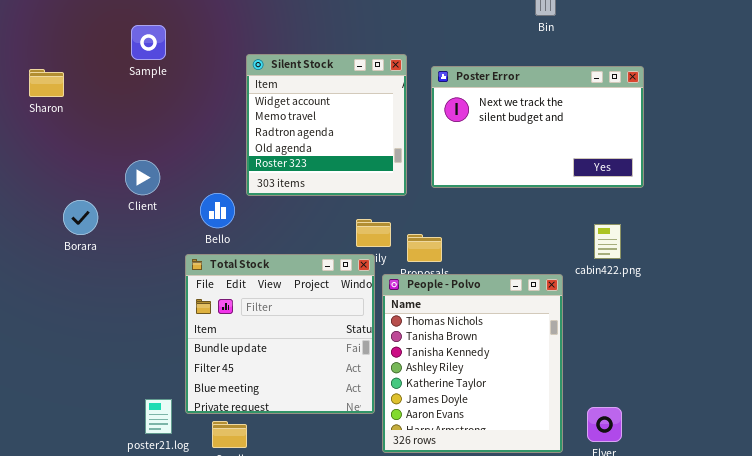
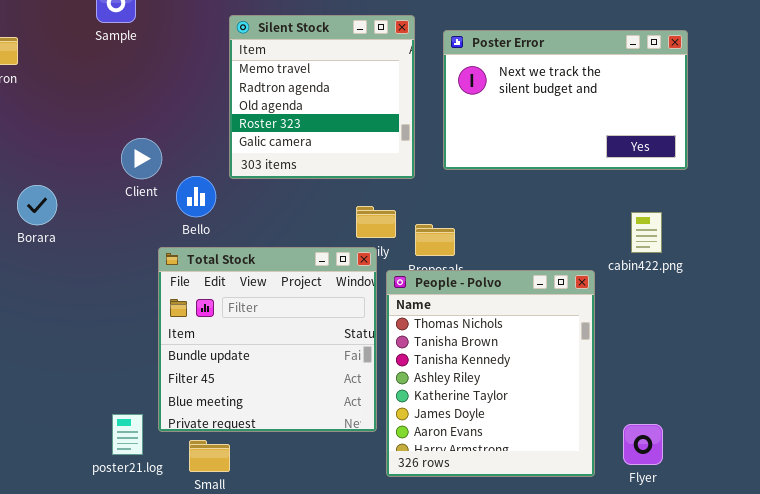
Silent Stock: [246,54,407,196] -> [229,15,415,179], scrolled down 1 row
Client: [125,160,160,195] -> [121,138,162,179], moved

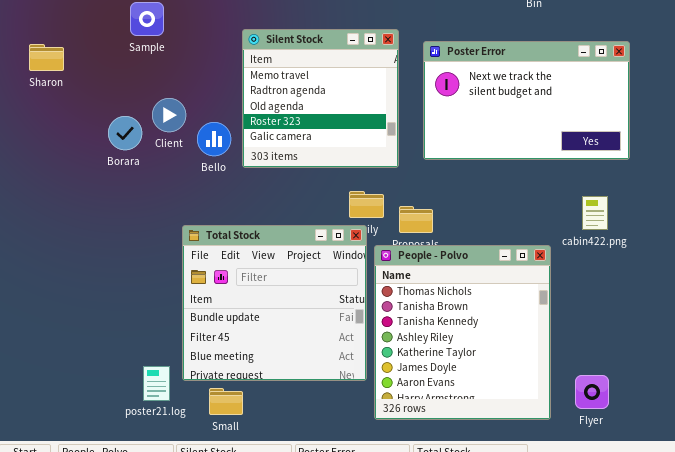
Client: [121,138,162,179] -> [152,98,186,132], moved
Bello: [176,176,216,217] -> [197,122,231,156], moved
Borara: [17,185,57,225] -> [108,116,142,150], moved

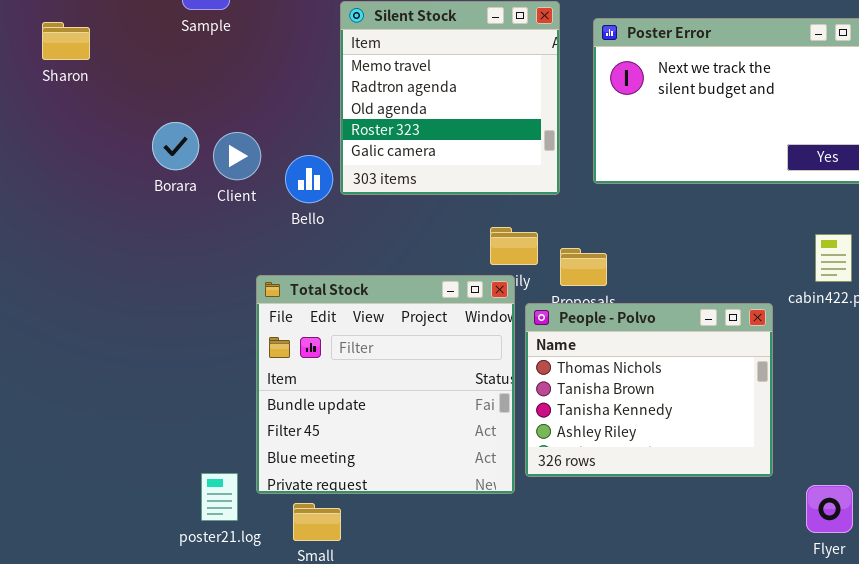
Client: [152,98,186,132] -> [213,132,261,180], moved
Bello: [197,122,231,156] -> [285,155,333,203], moved
People - Polvo: [374,245,551,420] -> [525,303,773,477], resized

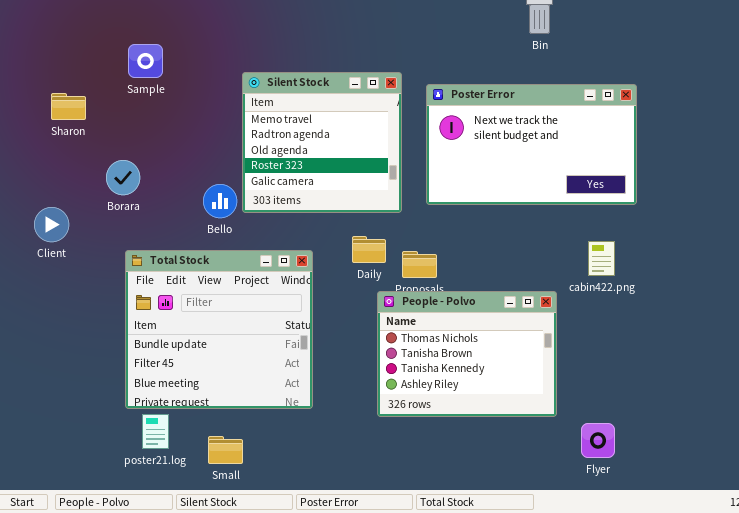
Sharon: [42,22,90,60] -> [51,93,86,120], moved
Client: [213,132,261,180] -> [34,207,69,242], moved
Total Stock: [256,275,515,494] -> [125,250,313,409], moved

